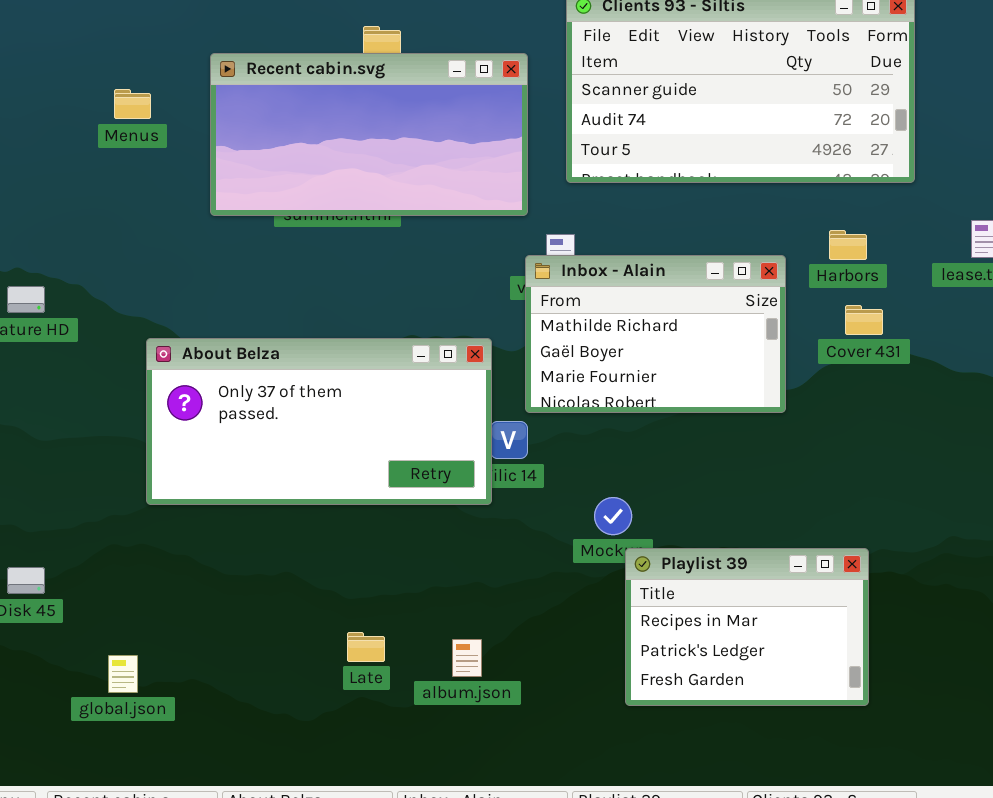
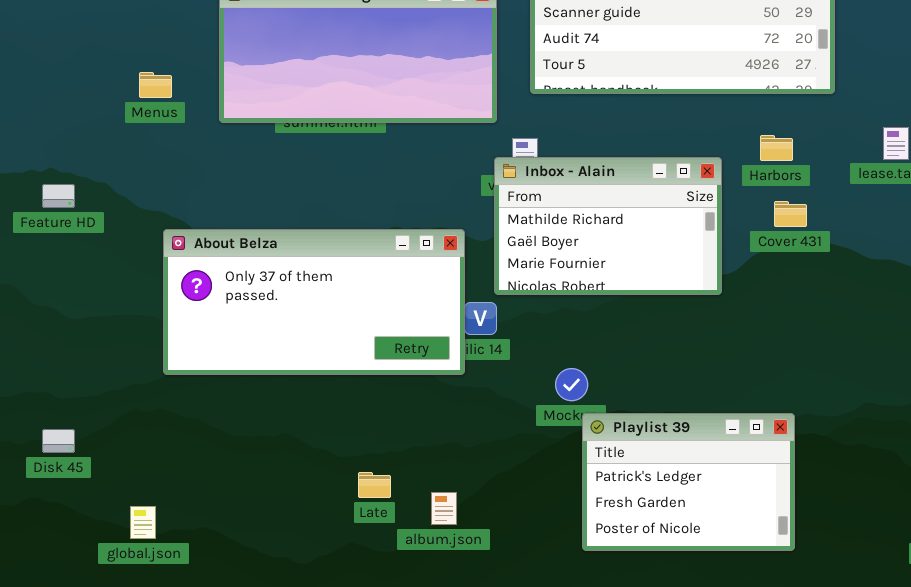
Menus: [114,89,151,119] -> [139,72,172,98], moved
Playlist 39: [625,548,869,706] -> [582,413,795,551], scrolled down 1 row
Late: [347,632,385,662] -> [358,472,391,498], moved

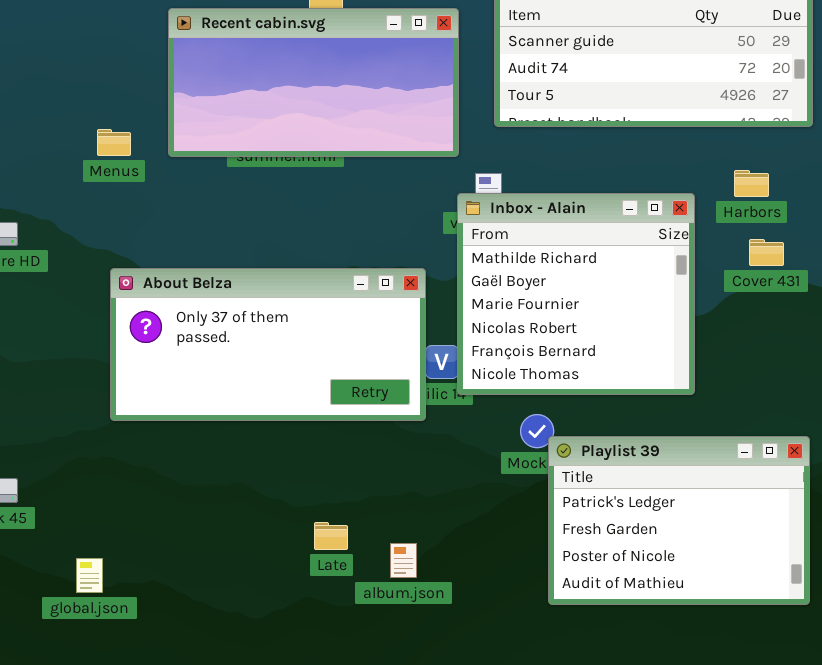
Menus: [139,72,172,98] -> [97,129,131,156], moved
Inbox - Alain: [494,157,722,295] -> [457,193,695,395], resized
Playlist 39: [582,413,795,551] -> [548,436,810,605], resized

